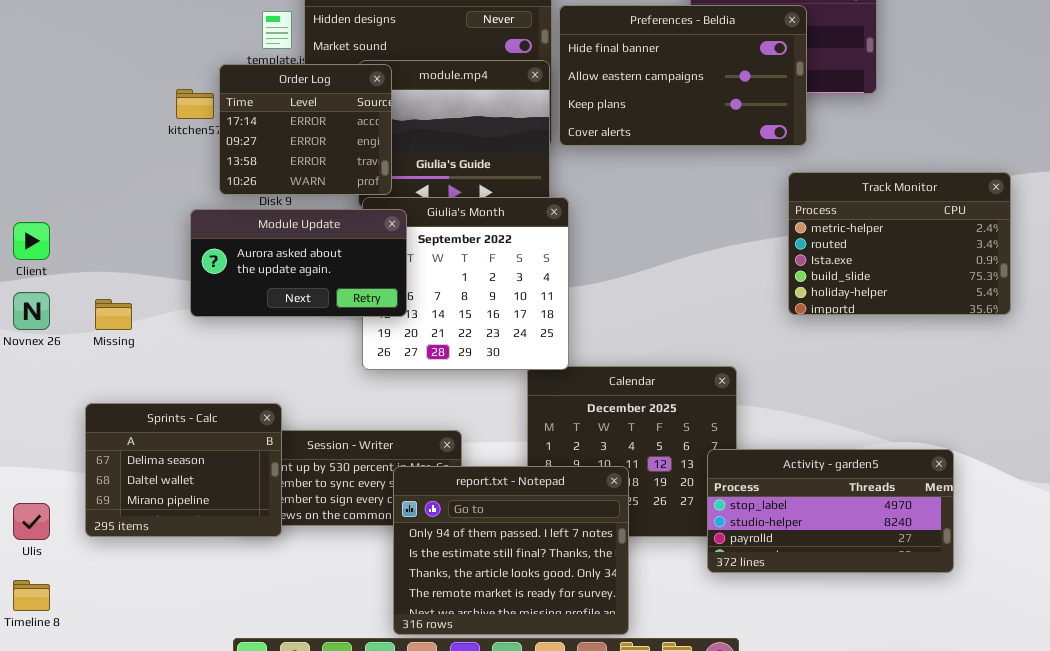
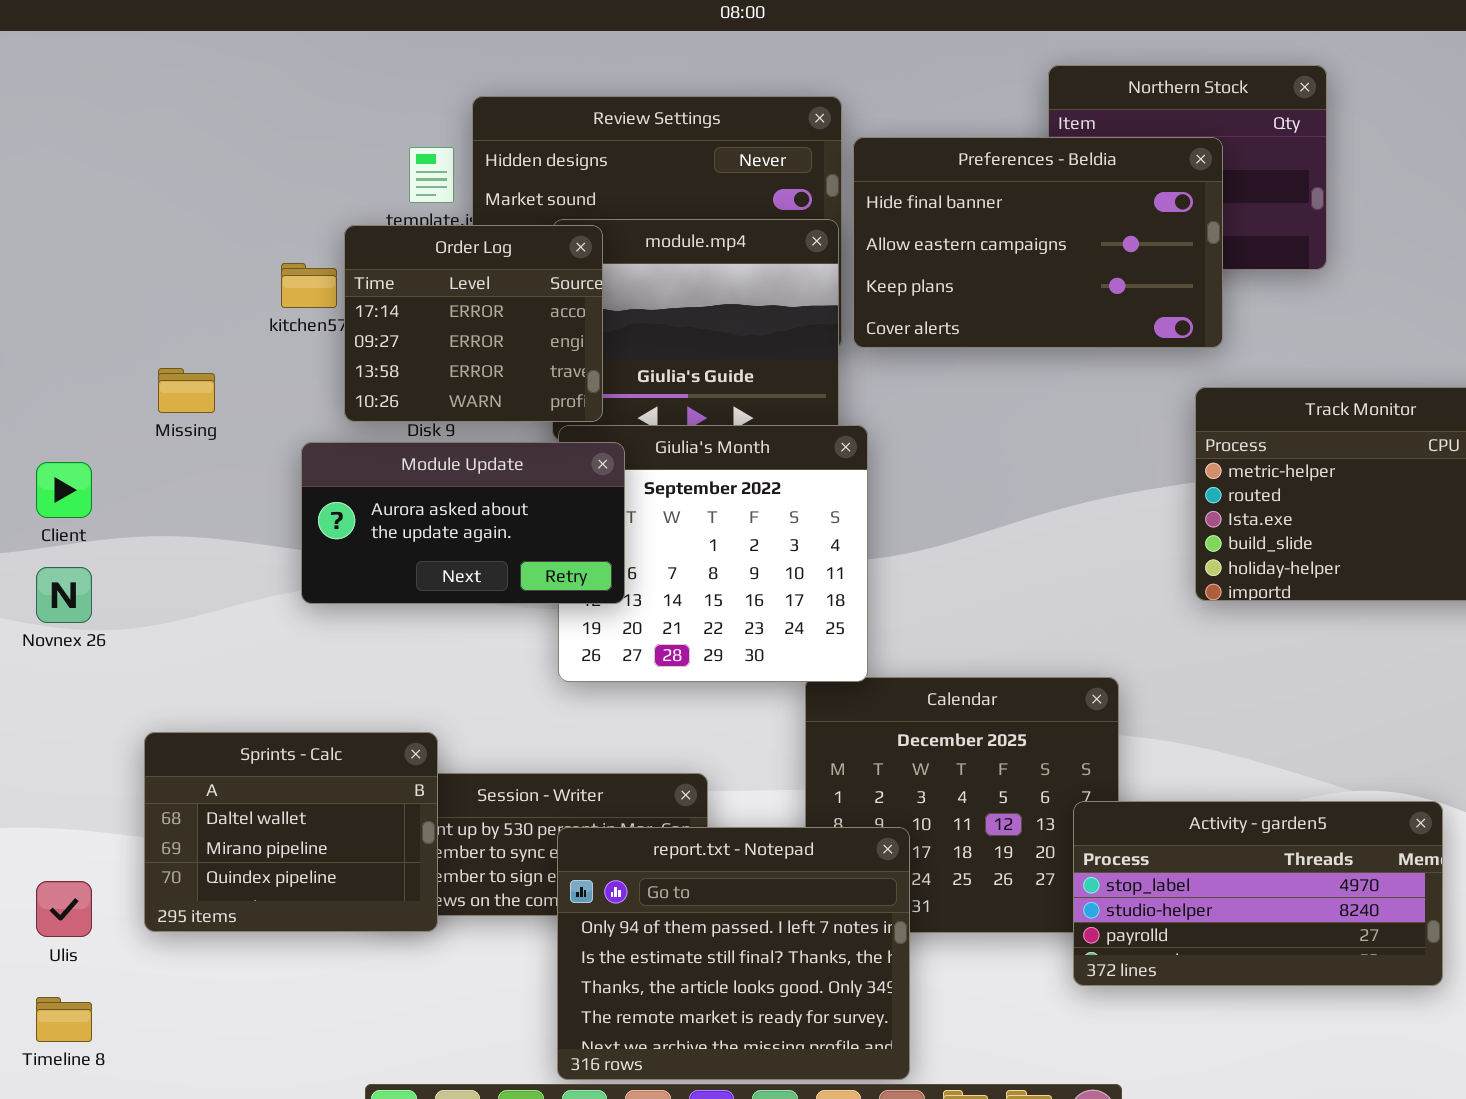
Missing: [95,299,132,330] -> [158,368,215,413], moved
Sprints - Calc: [85,403,282,537] -> [144,732,438,932], scrolled down 1 row
report.txt - Notepad: [393,466,629,635] -> [557,827,910,1080], moved

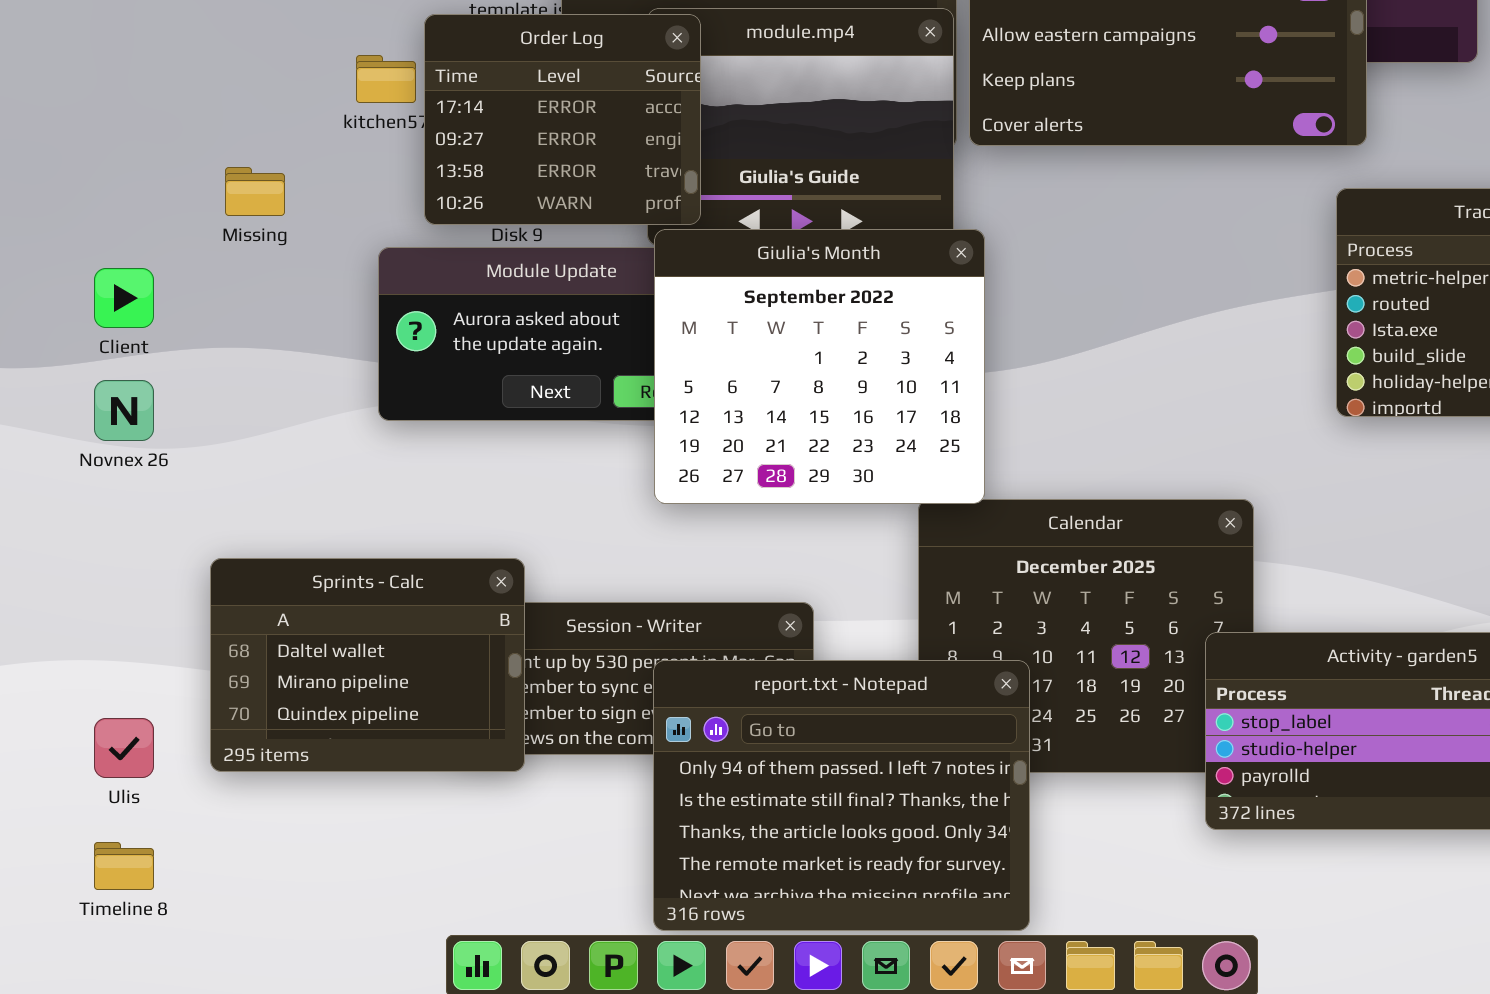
Giulia's Month: [558,425,868,682] -> [654,229,985,504], raised

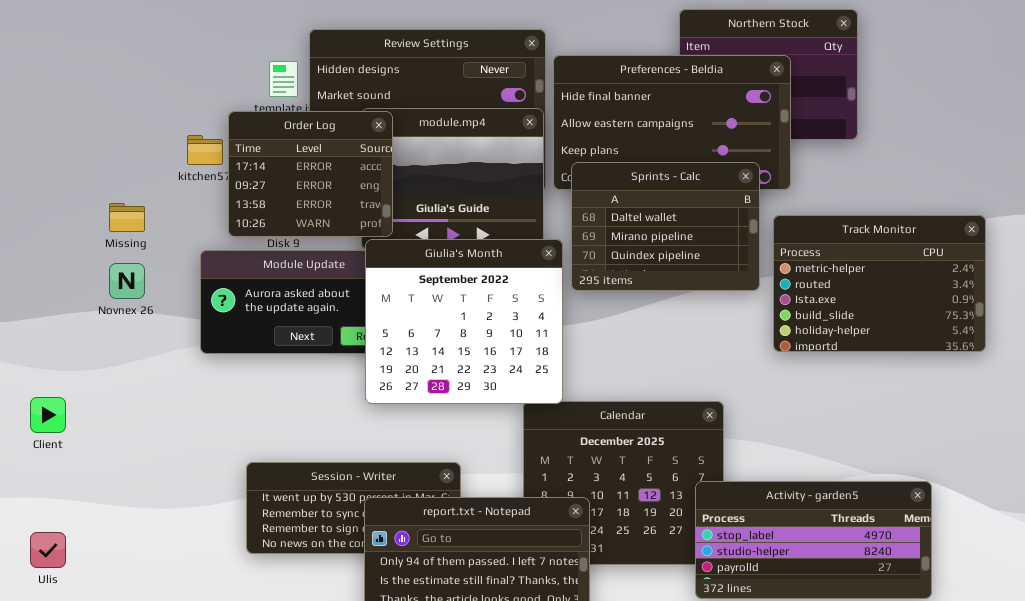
Client: [94,268,154,328] -> [30,397,66,433], moved
Novnex 26: [94,380,154,441] -> [109,263,145,299], moved
Sprints - Calc: [210,558,525,772] -> [571,162,760,291], moved

